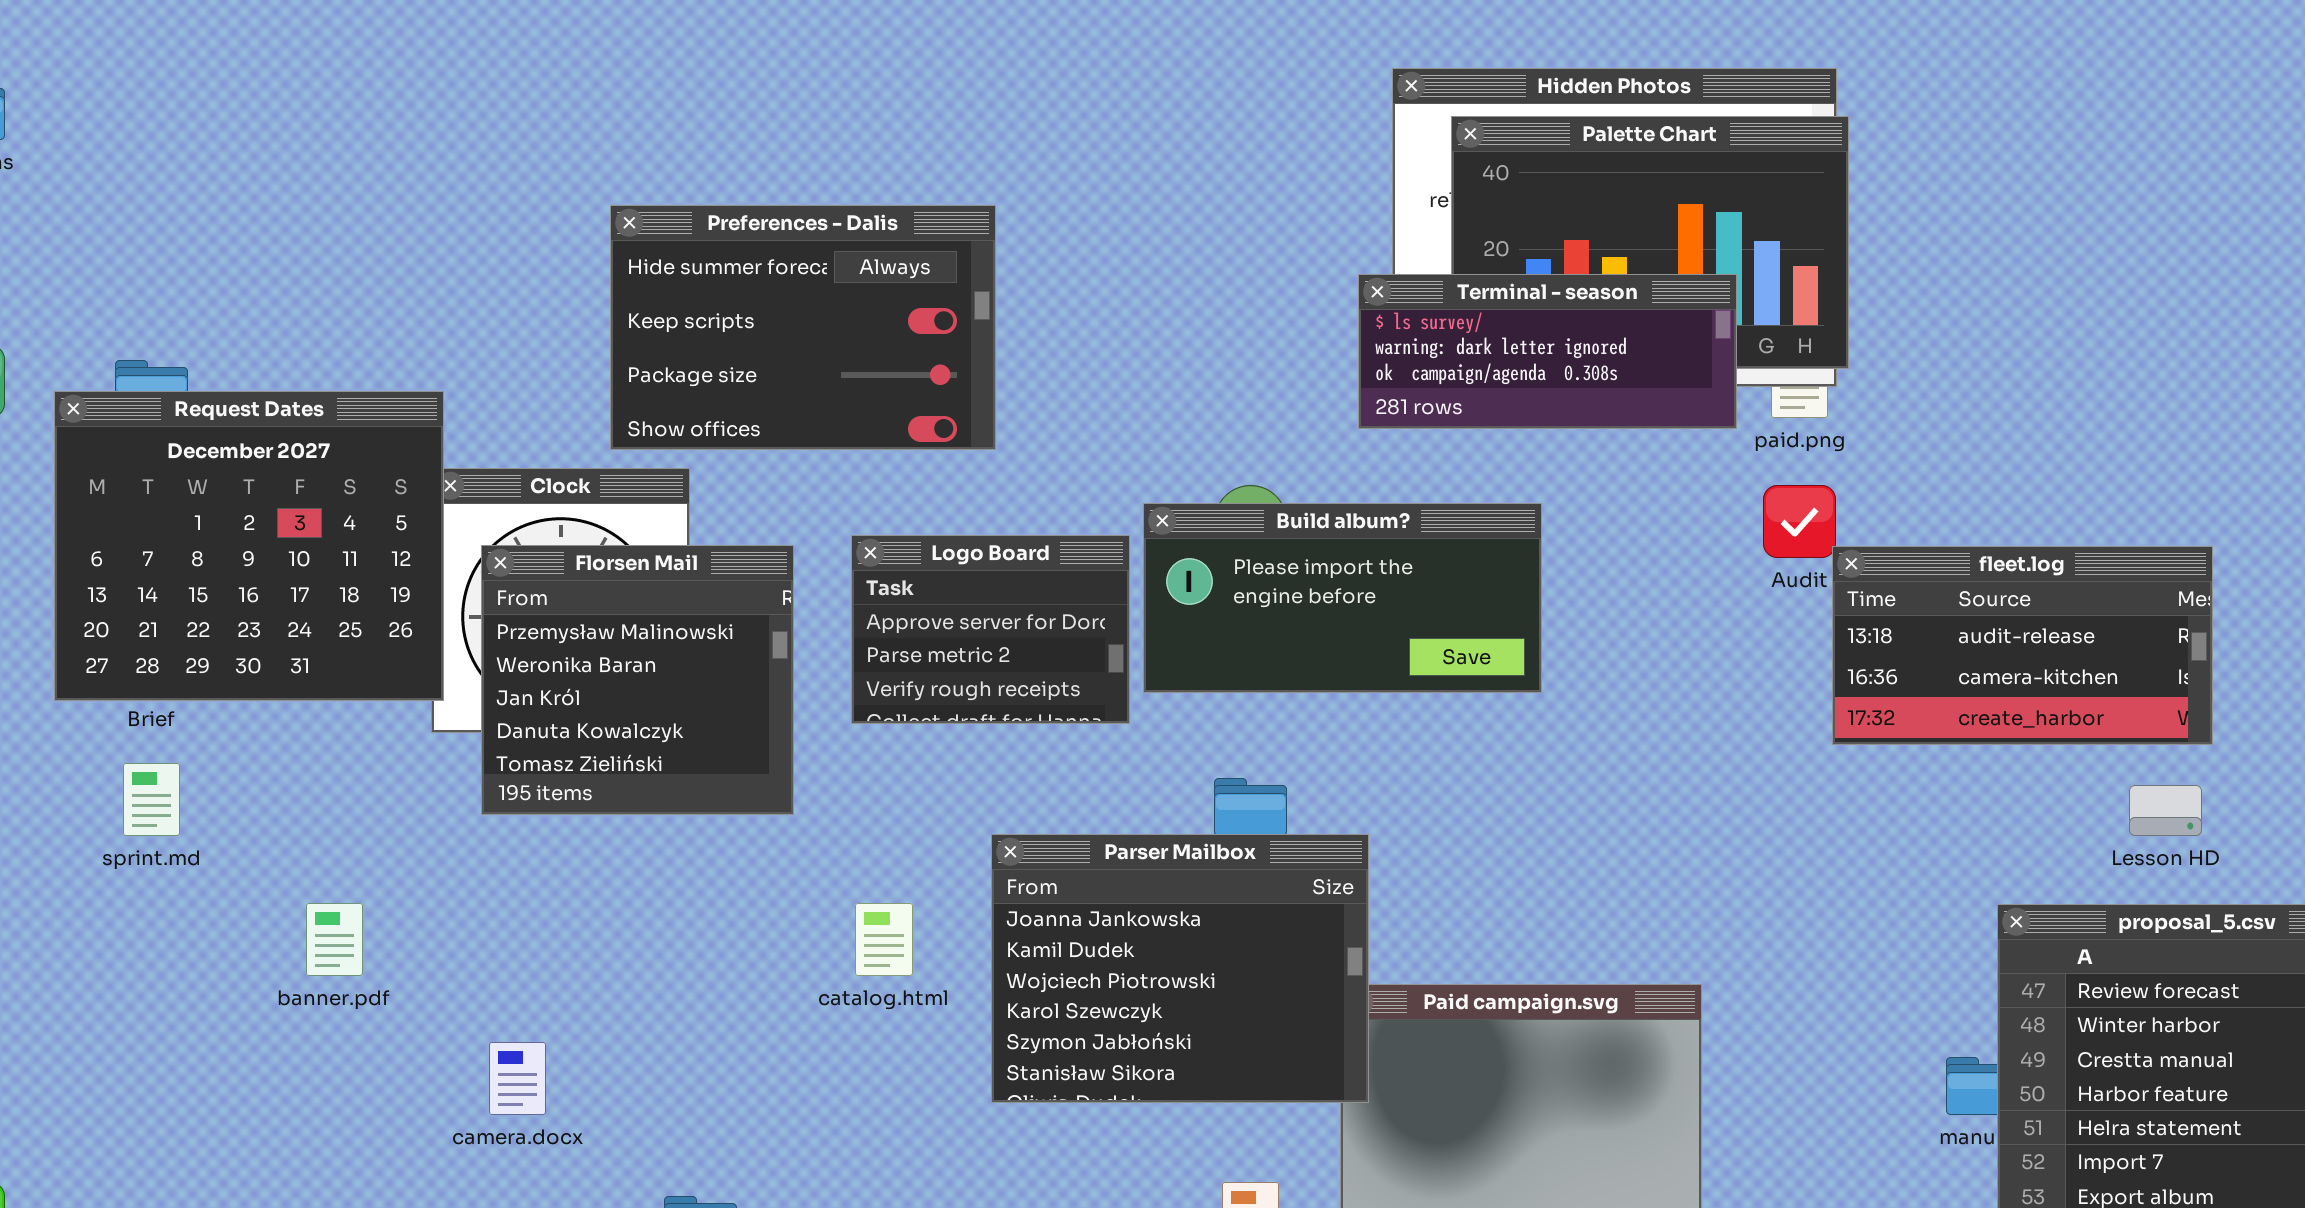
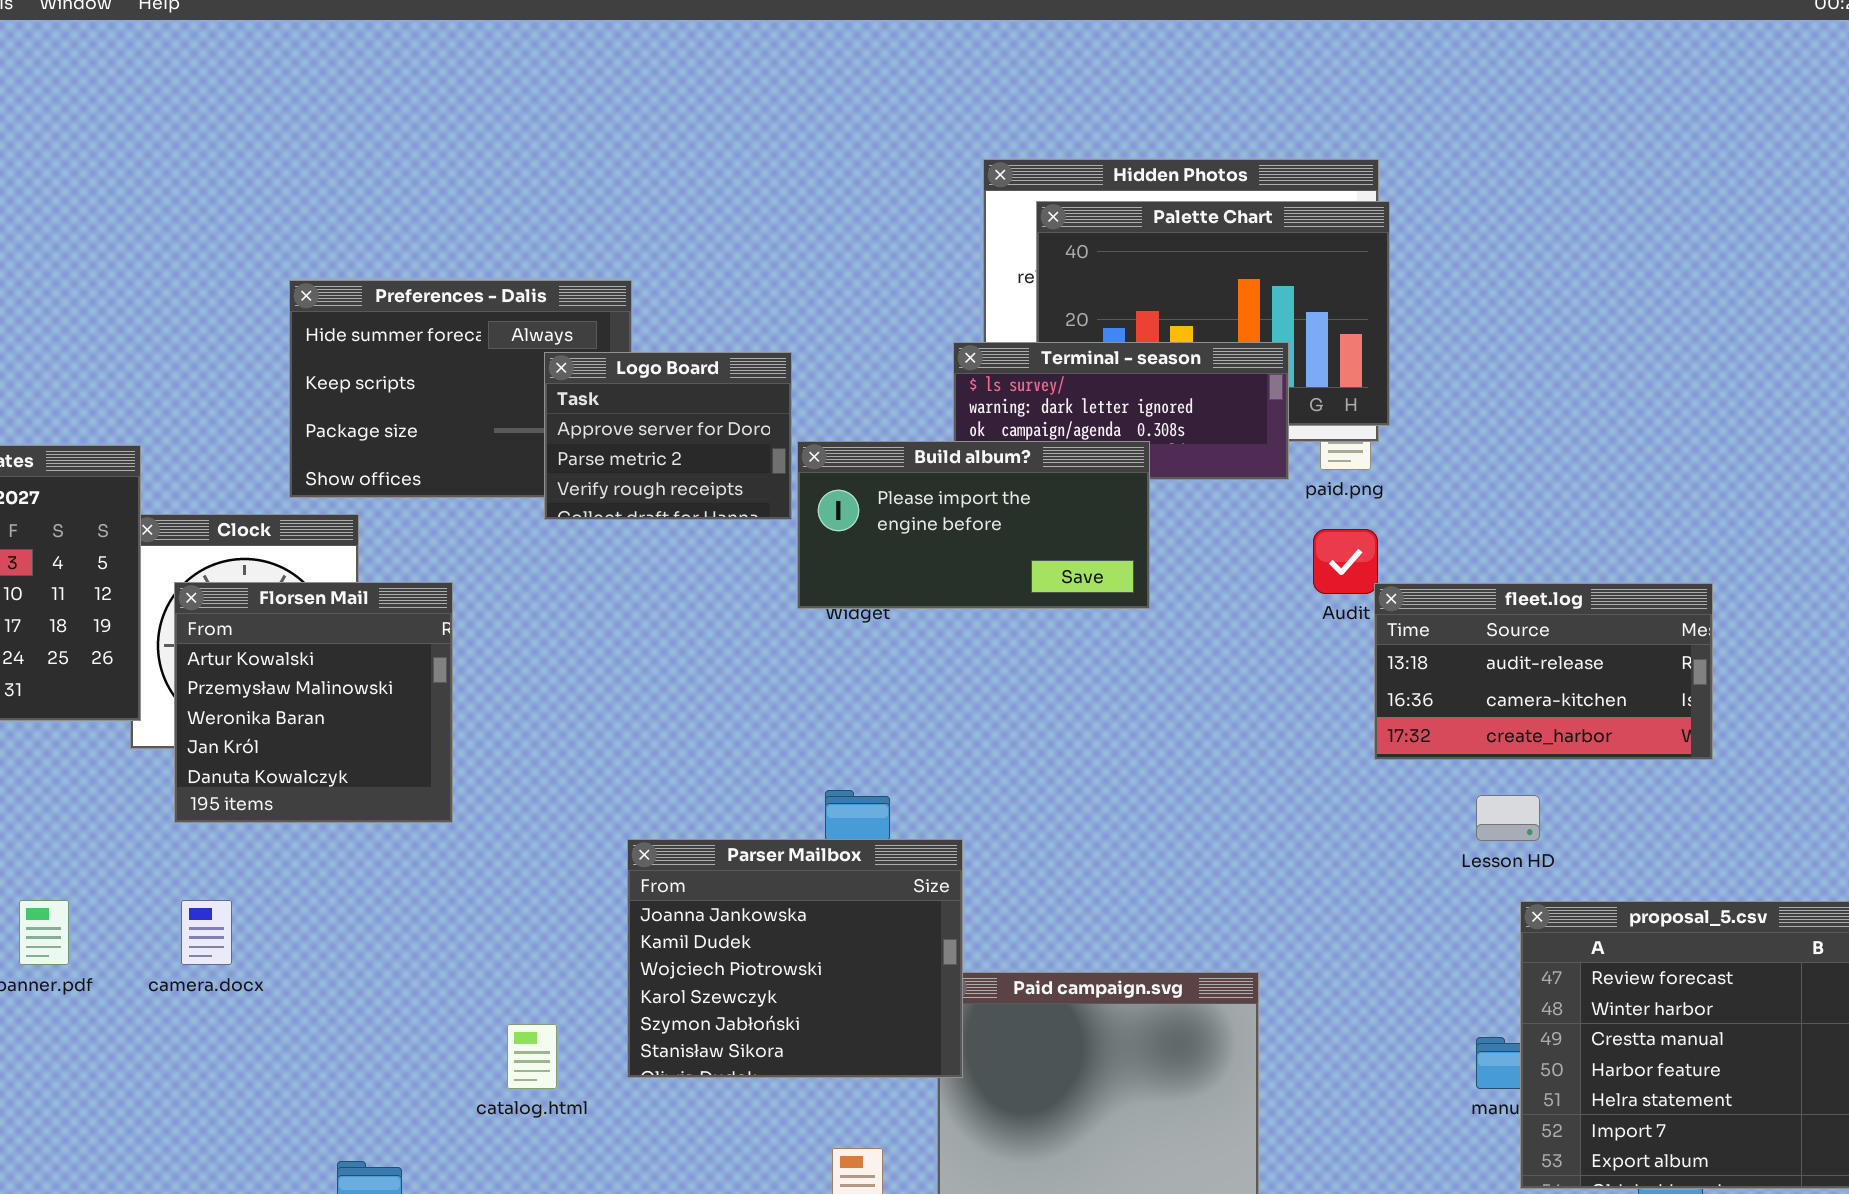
Build album?: [1143,503,1542,693] -> [797,441,1150,609], moved
Logo Board: [851,535,1130,724] -> [544,352,792,520], moved
Florsen Mail: [481,545,794,815] -> [174,582,453,823], scrolled up 1 row
Lesson HD: [2129,785,2202,836] -> [1476,795,1540,841], moved
catalog.html: [855,903,913,976] -> [507,1024,557,1089], moved
camera.docx: [489,1042,546,1115] -> [181,900,232,965], moved

